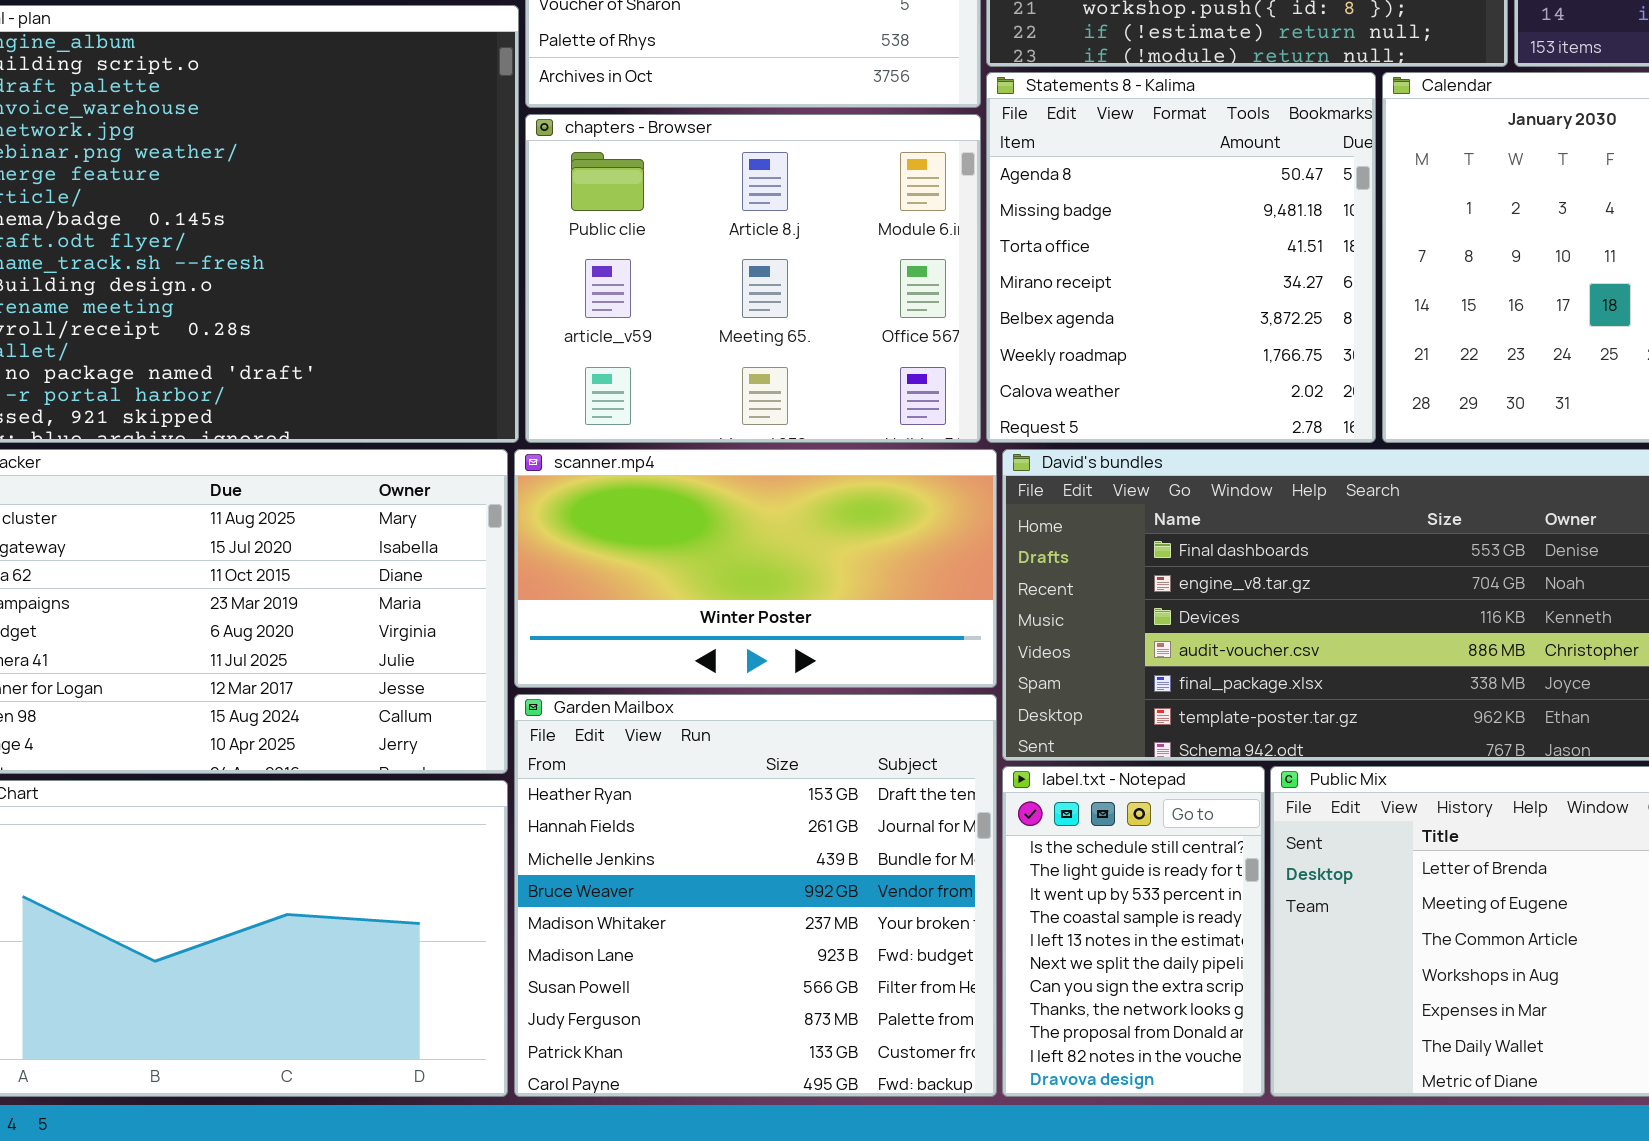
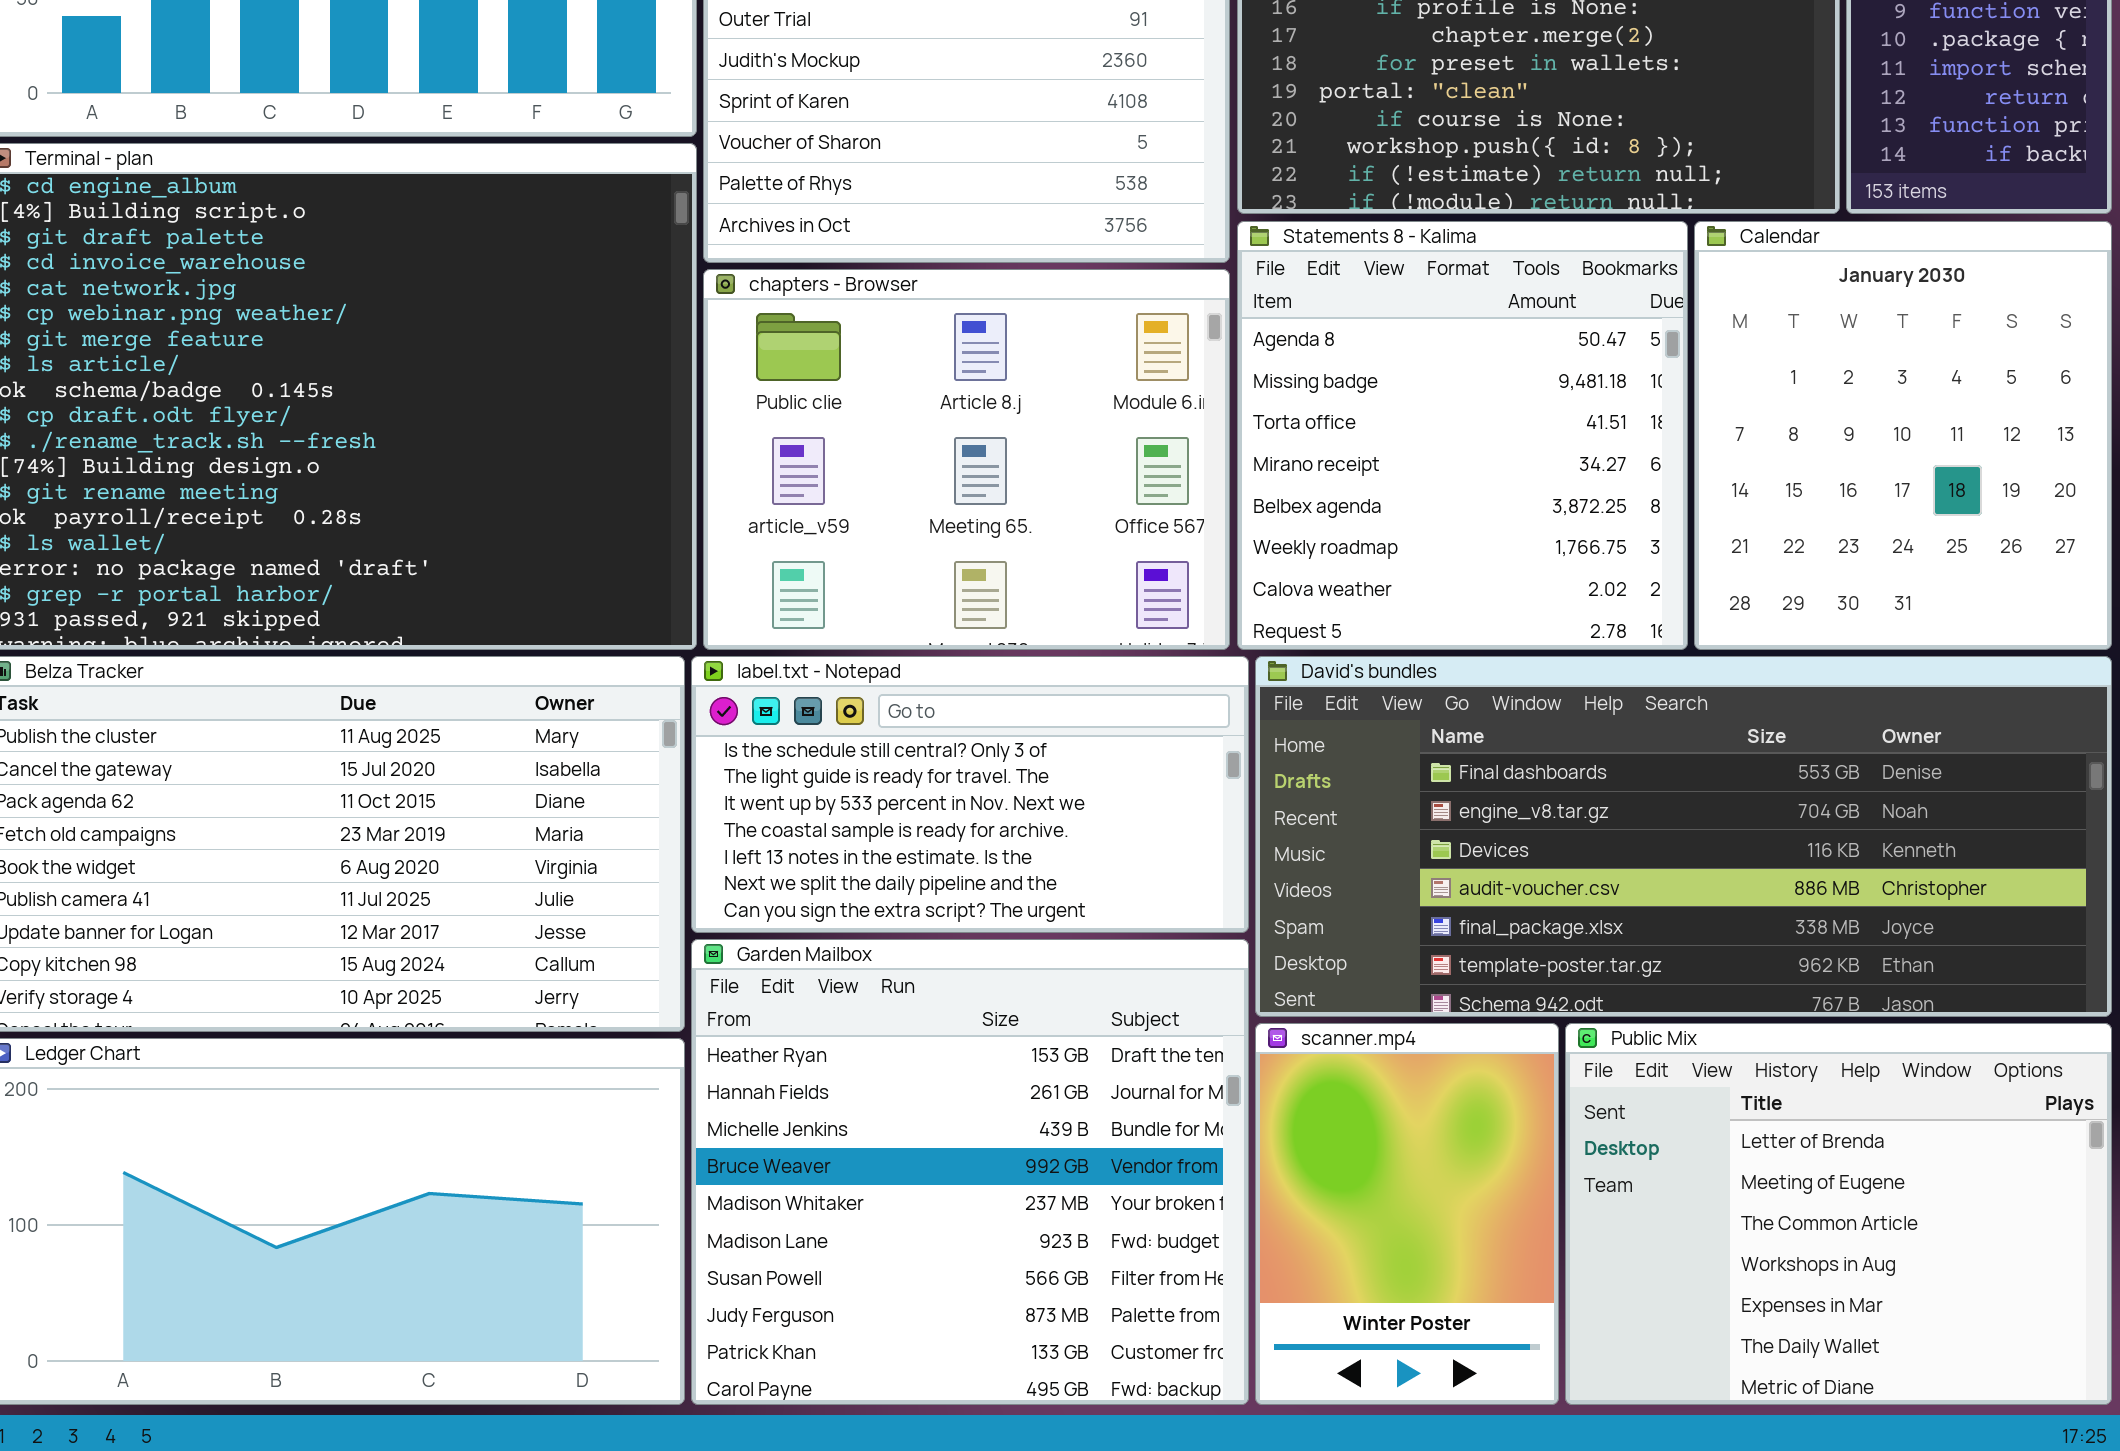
scanner.mp4: [514,449,997,688] -> [1255,1023,1559,1405], moved, resized
label.txt - Notepad: [1002,766,1265,1097] -> [691,656,1249,933], moved, resized

